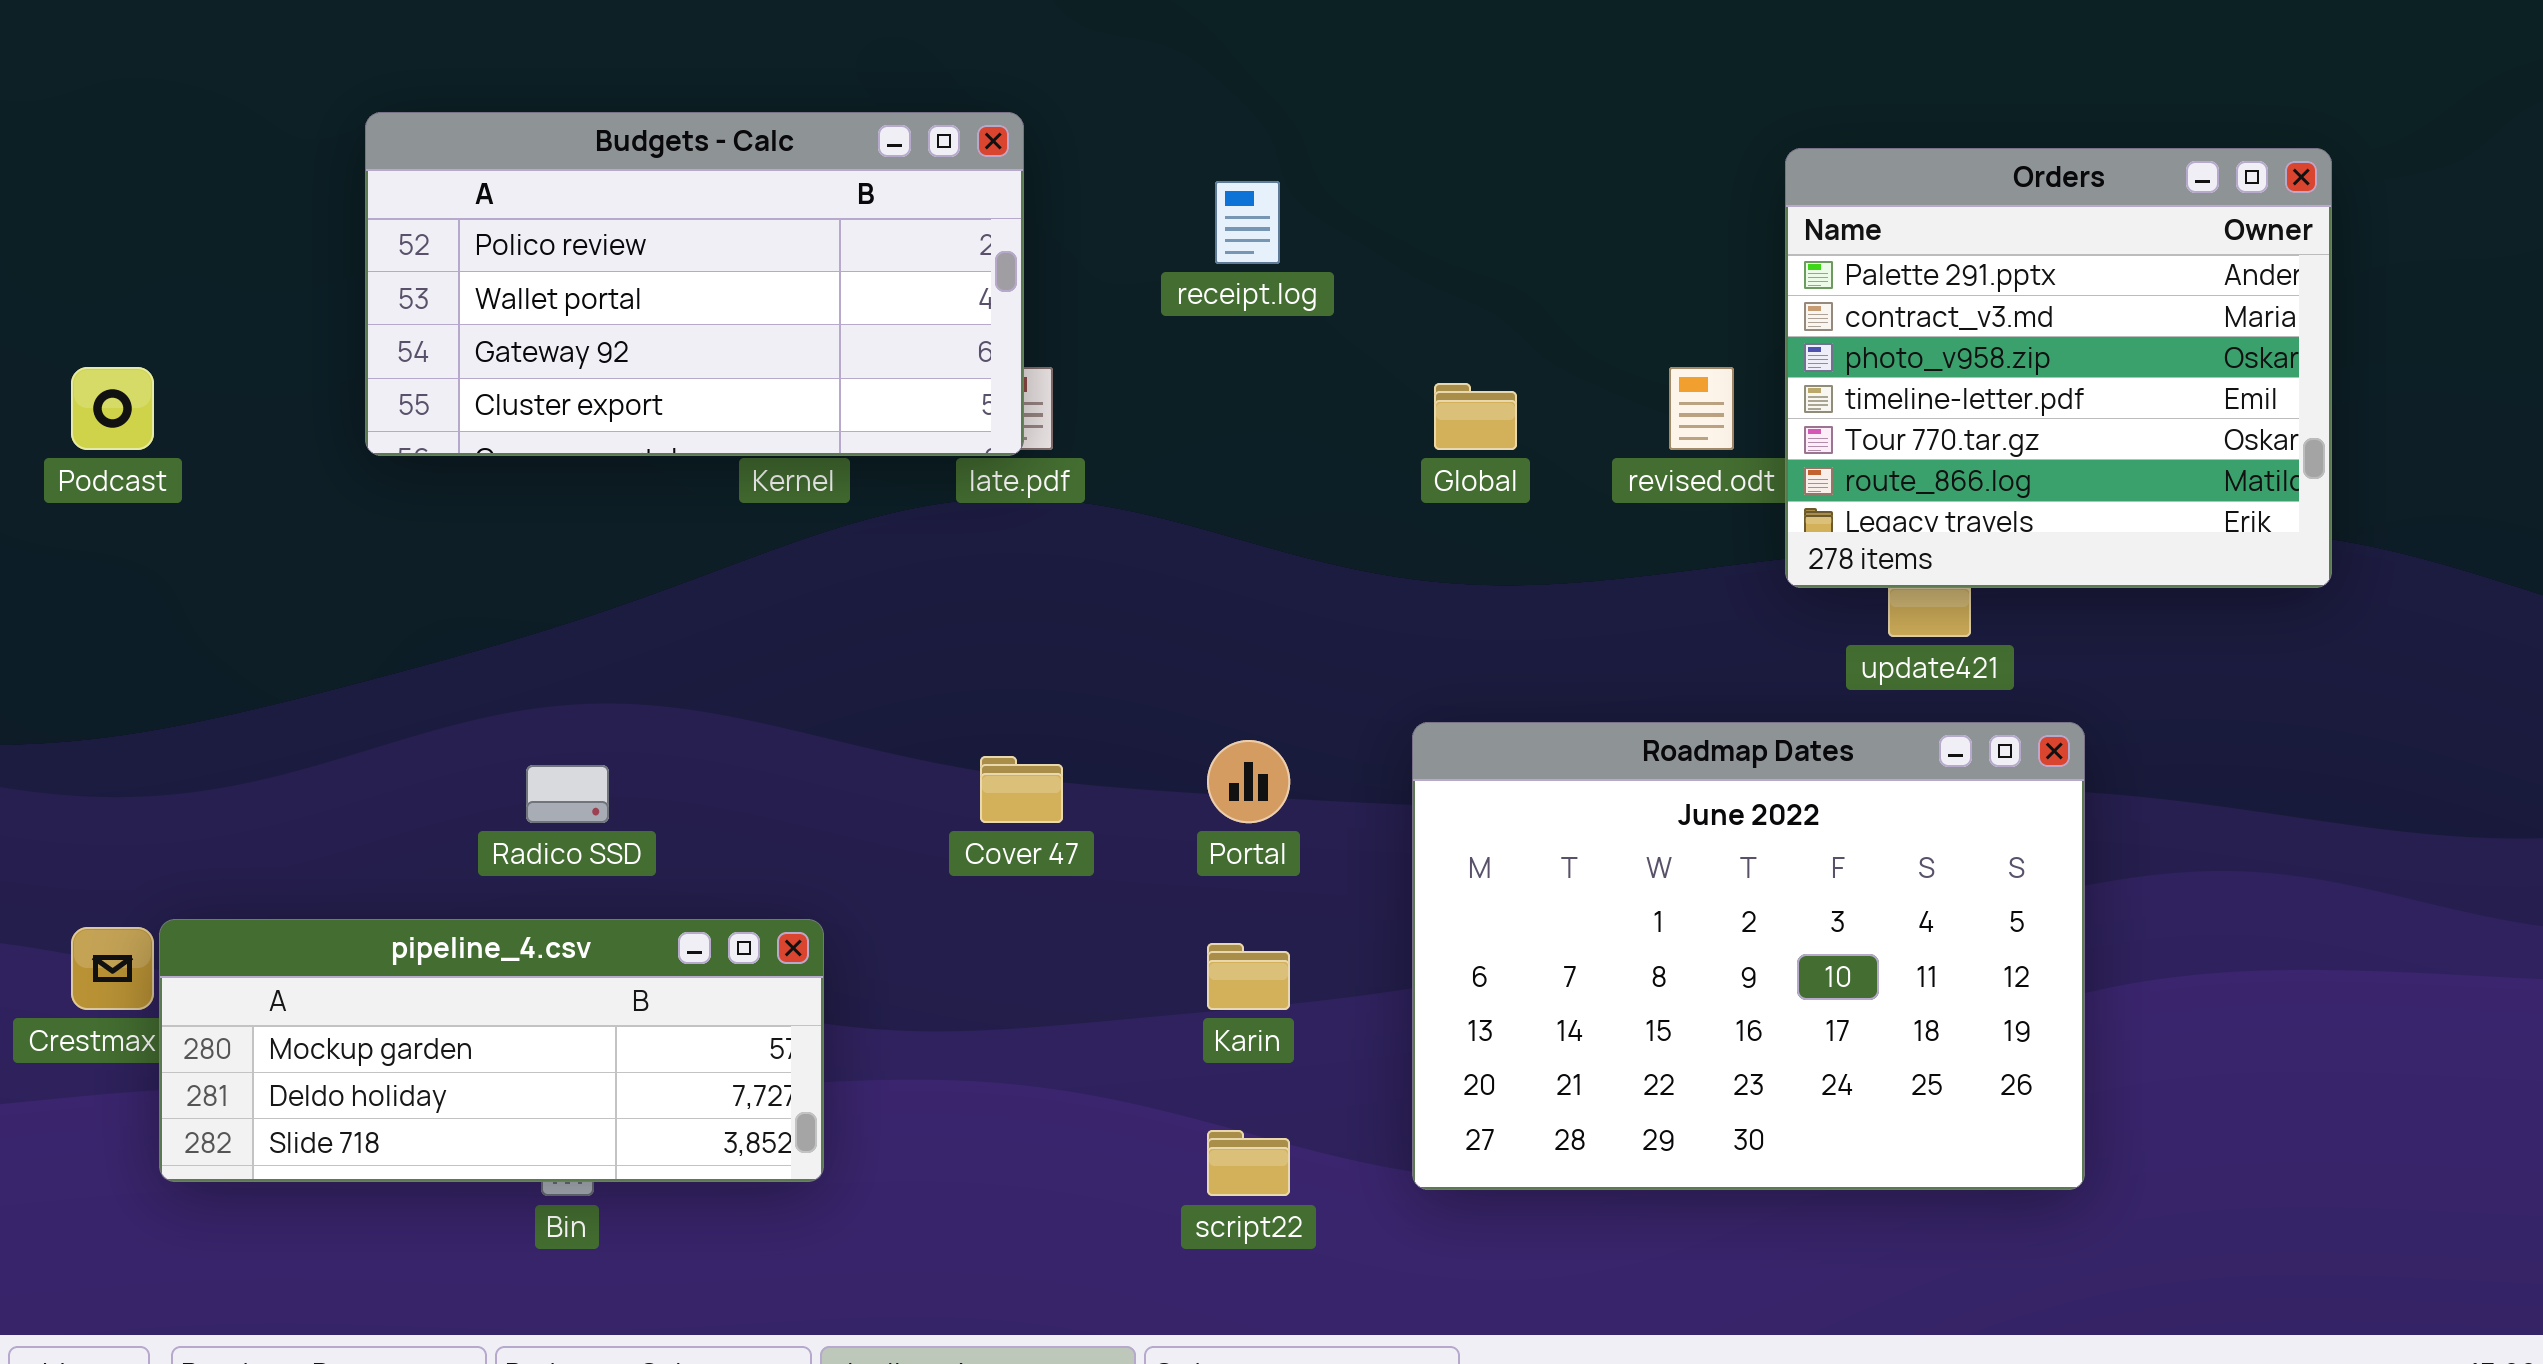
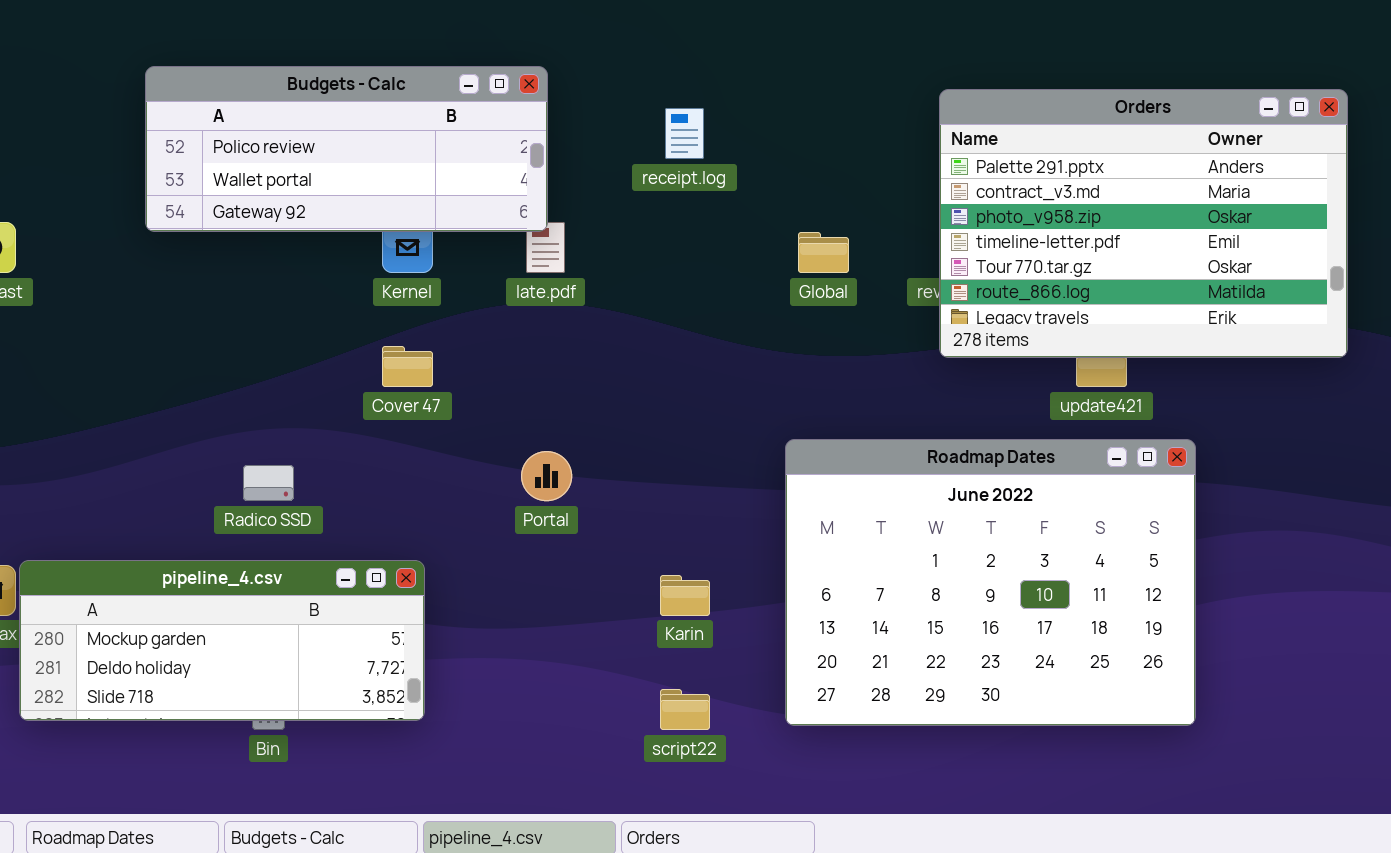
Budgets - Calc: [365,112,1024,456] -> [145,66,548,232], resized
Orders: [1785,148,2332,588] -> [939,89,1348,358], resized
Portal: [1207,740,1290,823] -> [521,451,572,501], moved
Cover 47: [980,756,1063,823] -> [382,346,433,387], moved

